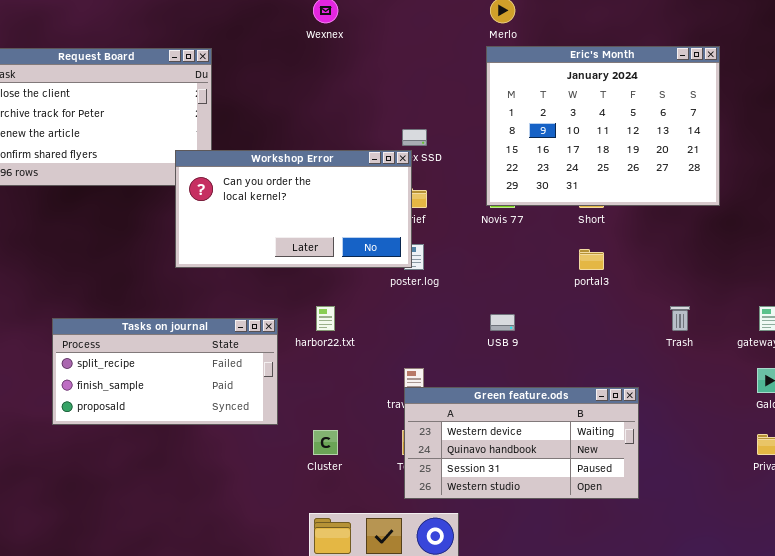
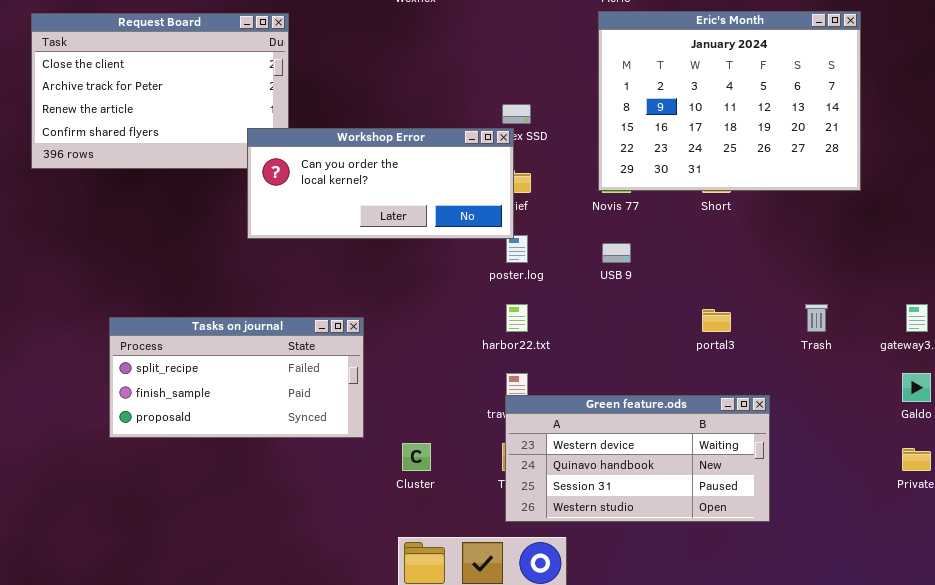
Workshop Error: [175,150,412,268] -> [247,128,514,239], resized
portal3: [579,249,604,270] -> [702,309,731,332], moved
harbor22.txt: [316,306,335,331] -> [506,304,528,332], moved
USB 9: [490,314,515,331] -> [602,243,631,263], moved

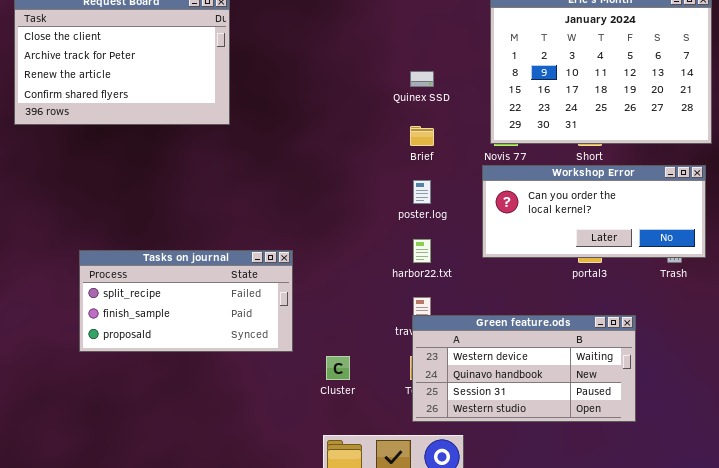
Workshop Error: [247,128,514,239] -> [482,165,706,258], moved

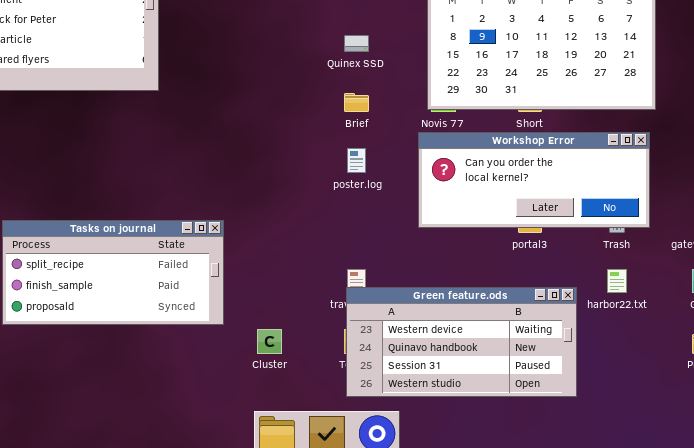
harbor22.txt: [413,239,431,263] -> [607,269,627,293], moved

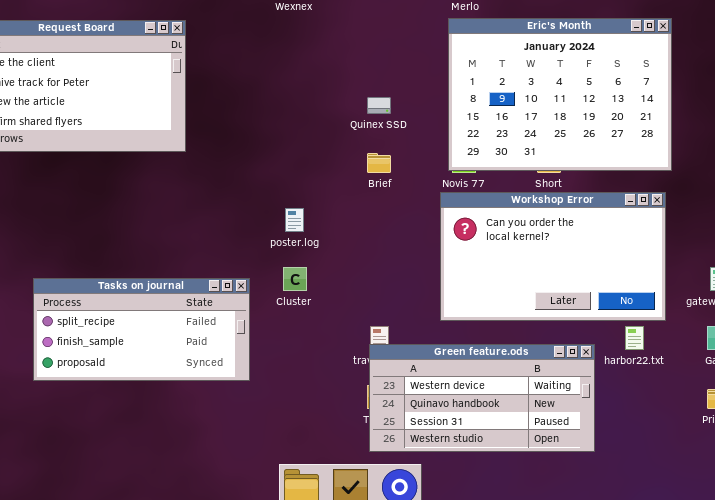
Workshop Error: [418,132,650,228] -> [440,192,666,321], resized
poster.log: [347,148,366,173] -> [285,208,304,232], moved
Cluster: [257,329,282,354] -> [283,267,307,291], moved

